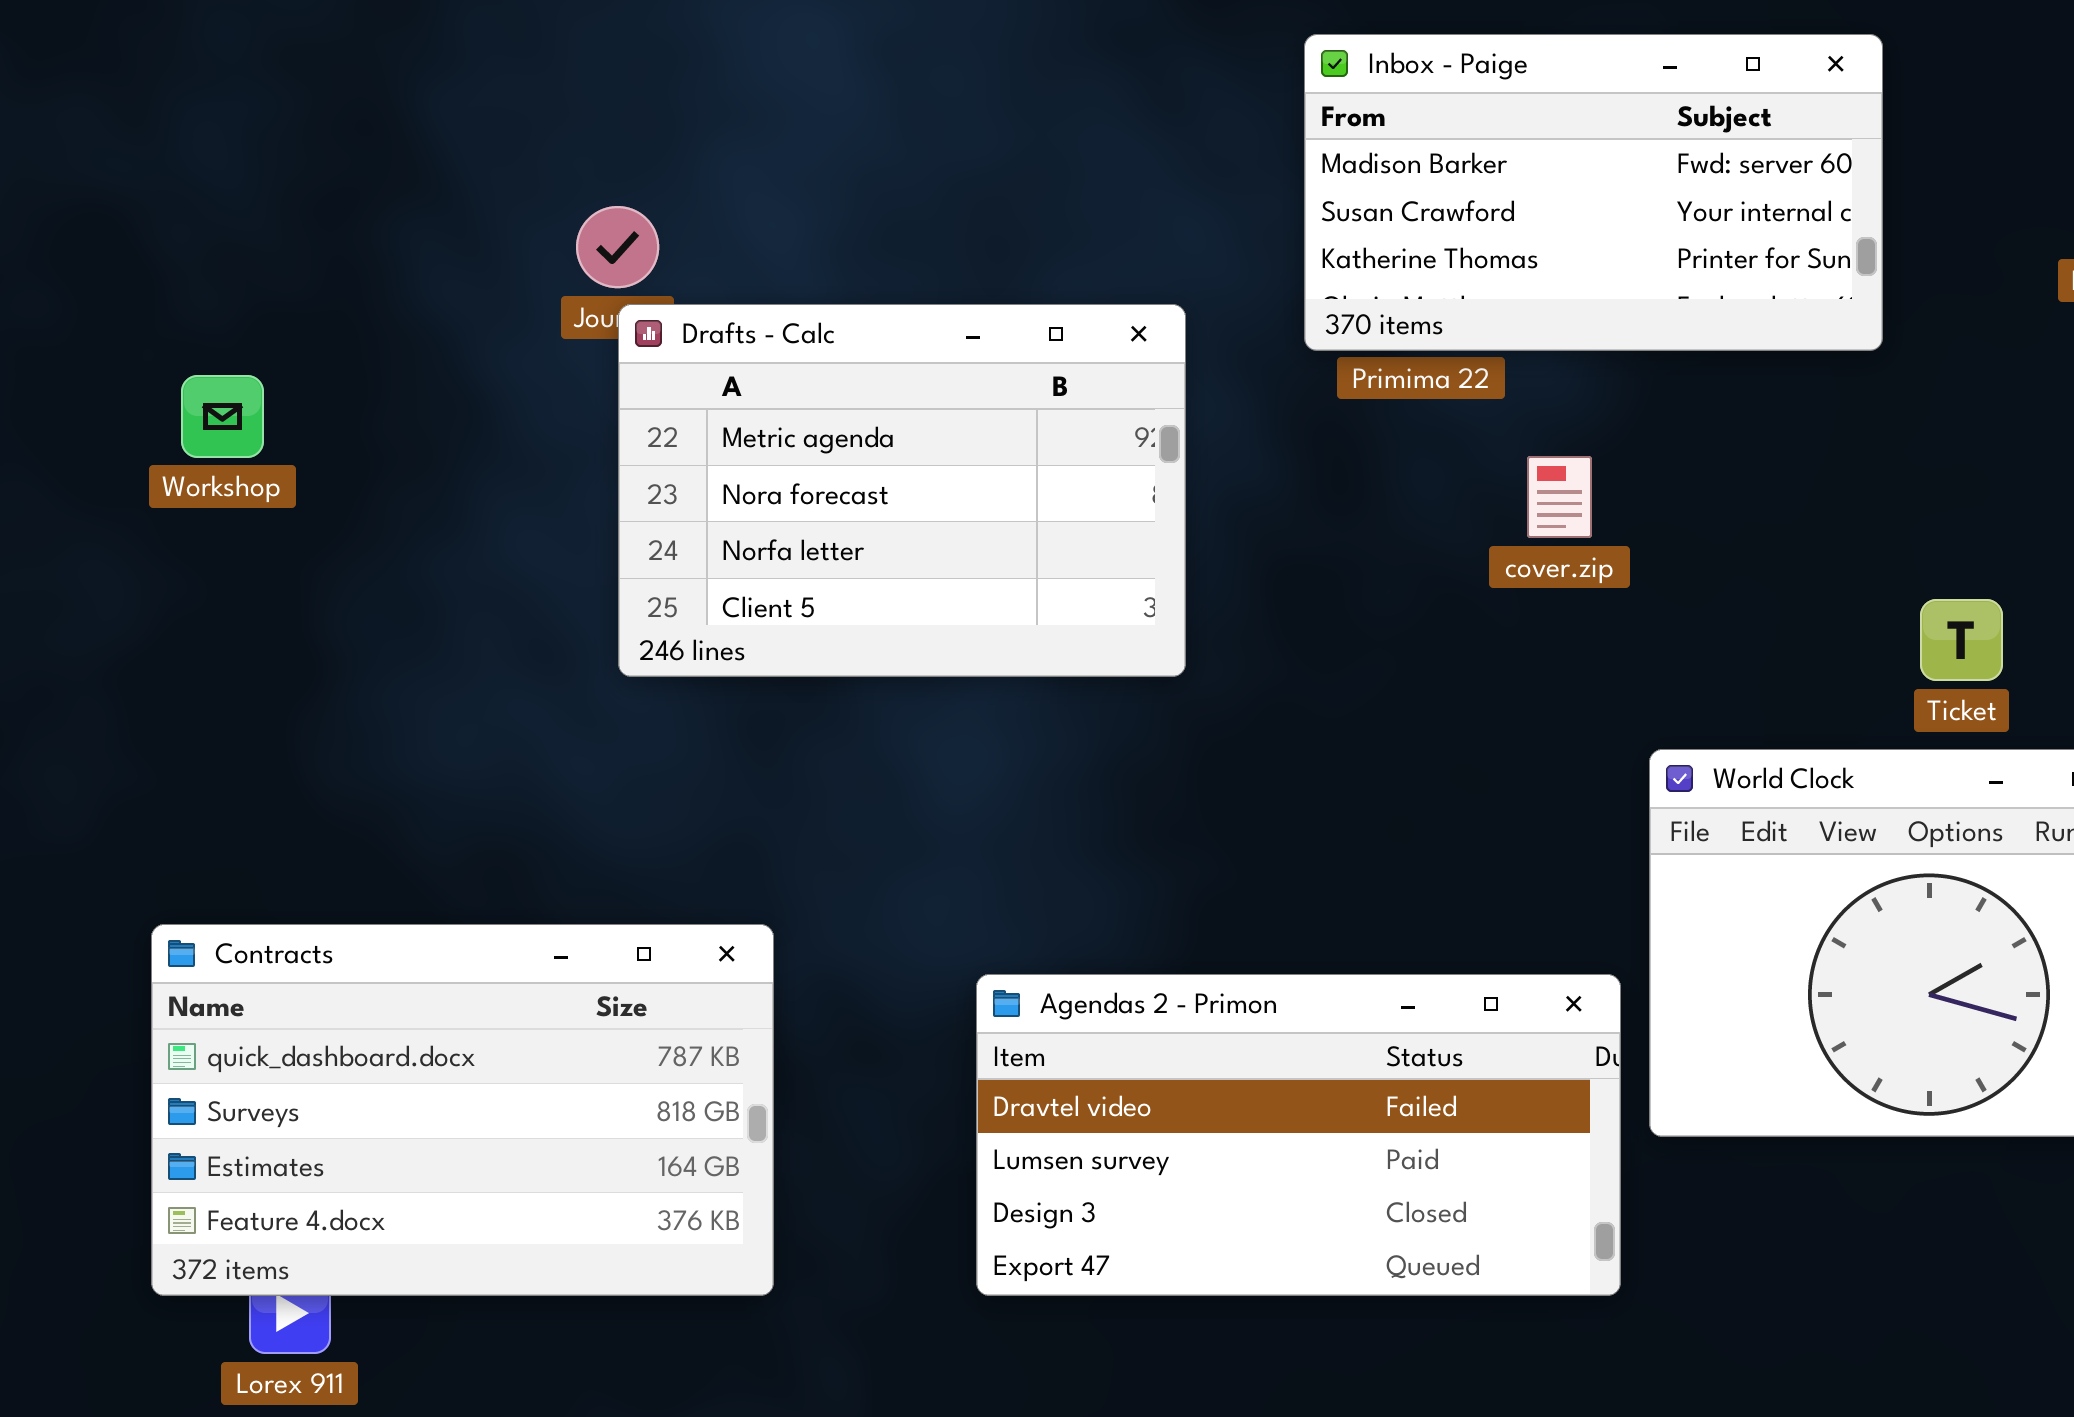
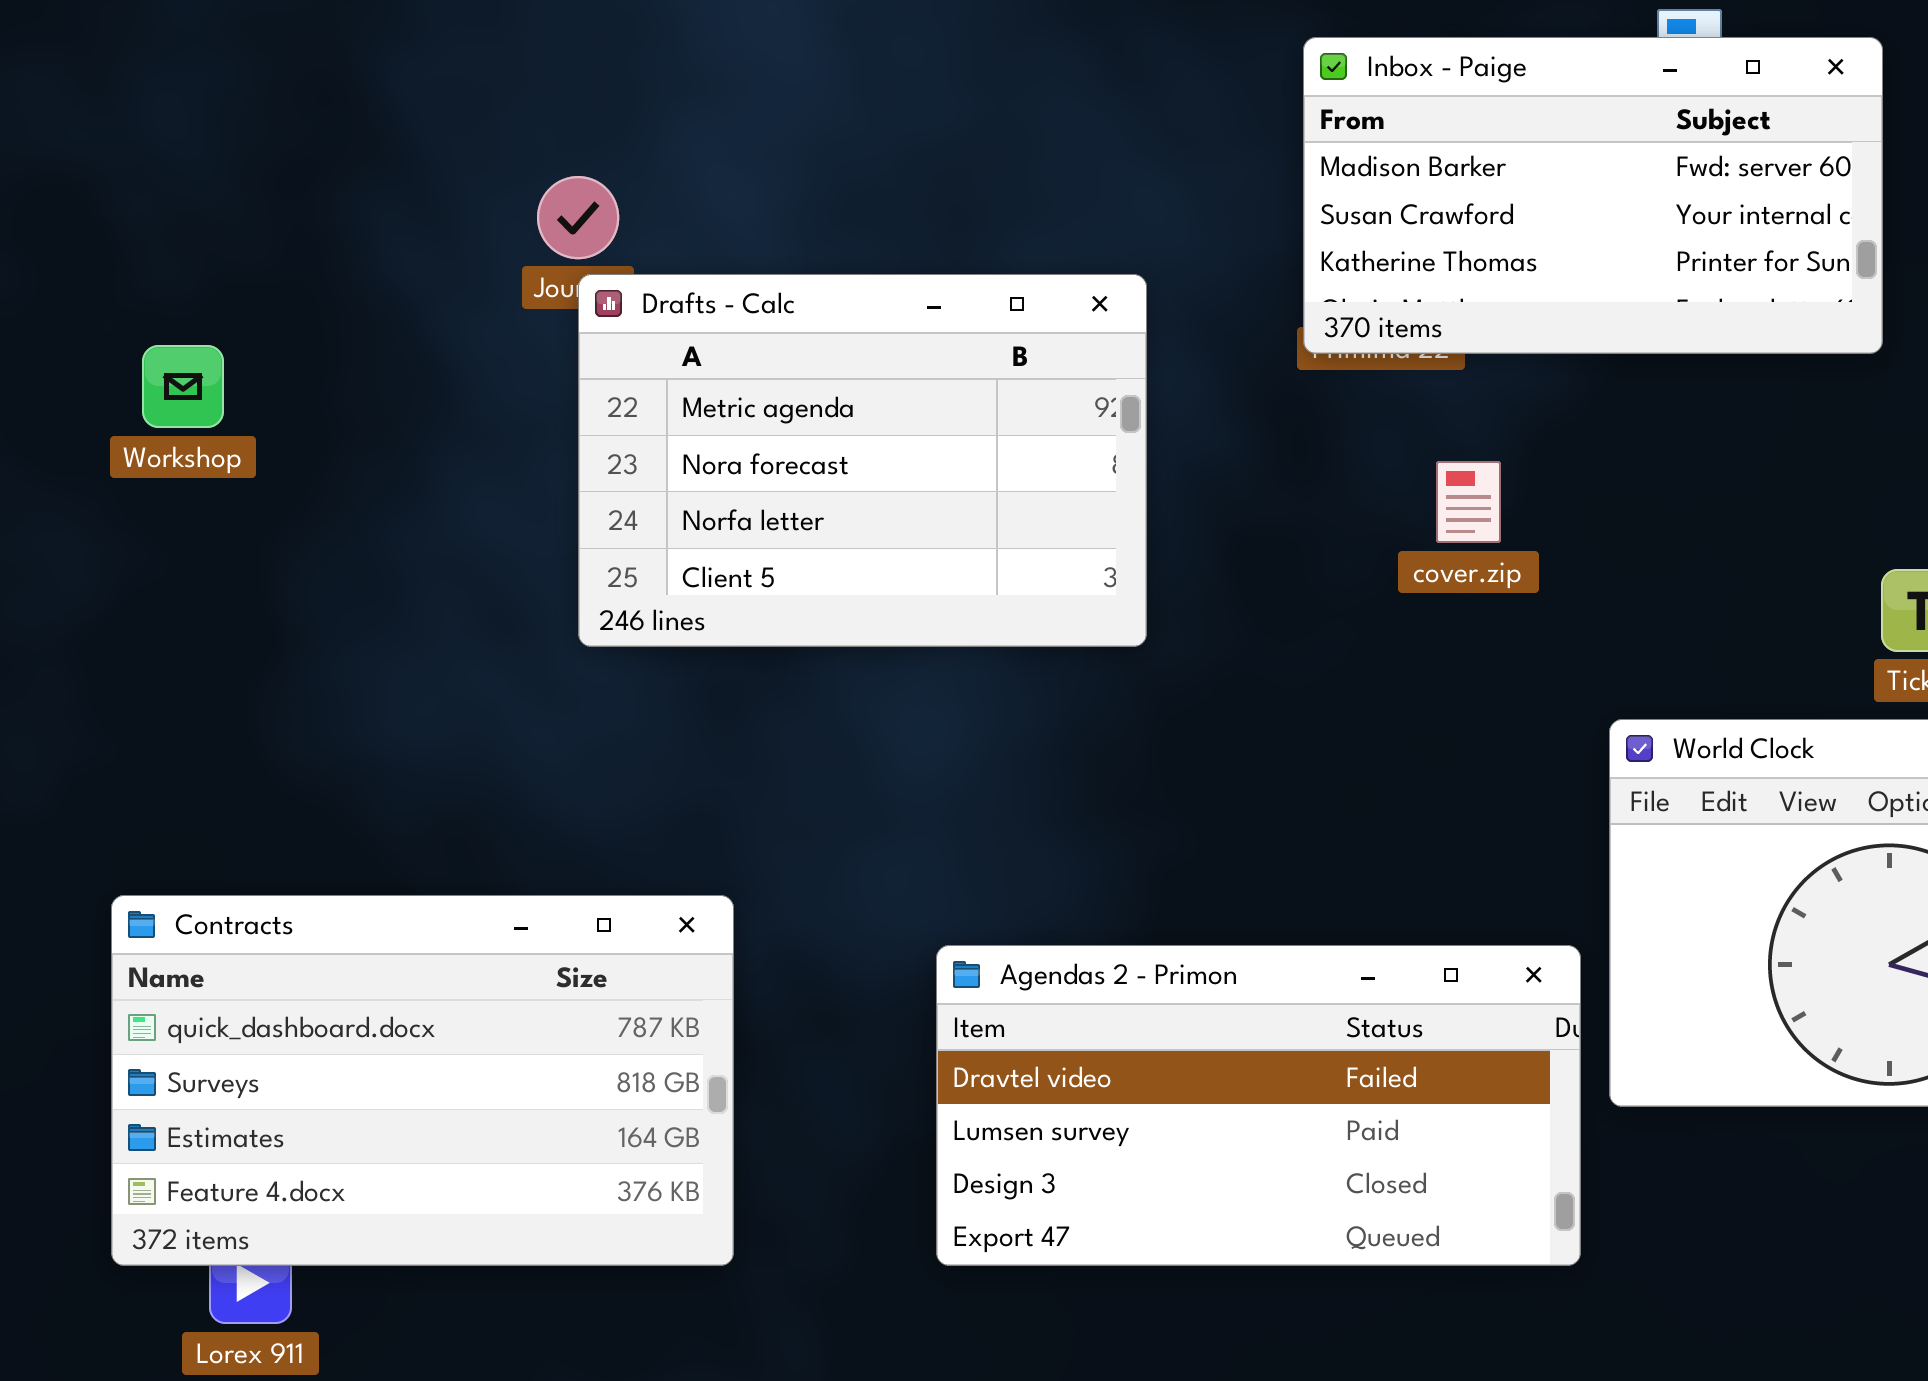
Inbox - Paige: [1304,34,1883,351] -> [1303,37,1883,354], moved
cover.zip: [1527,456,1592,538] -> [1436,461,1501,543], moved

